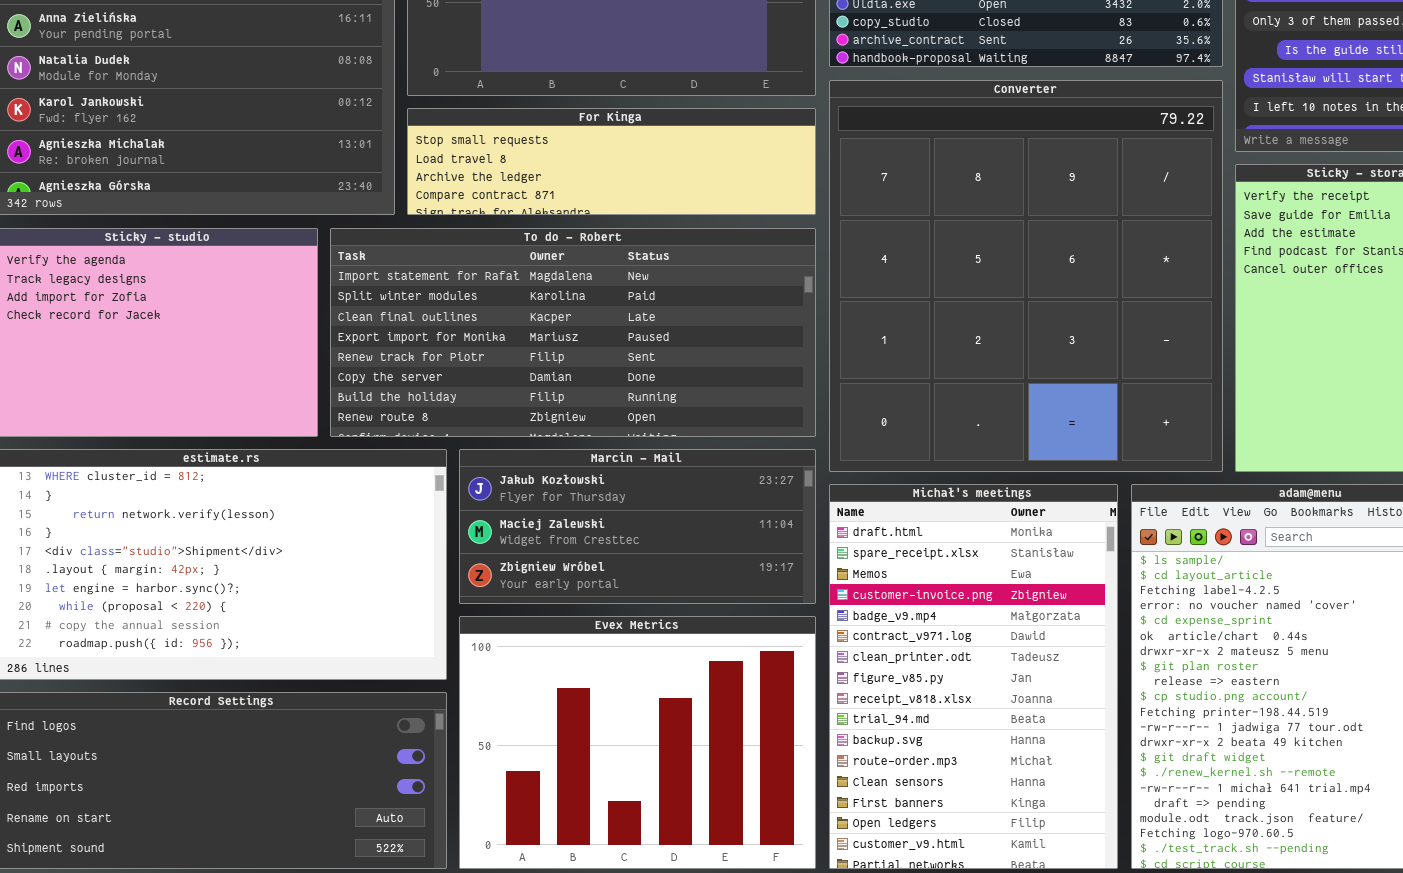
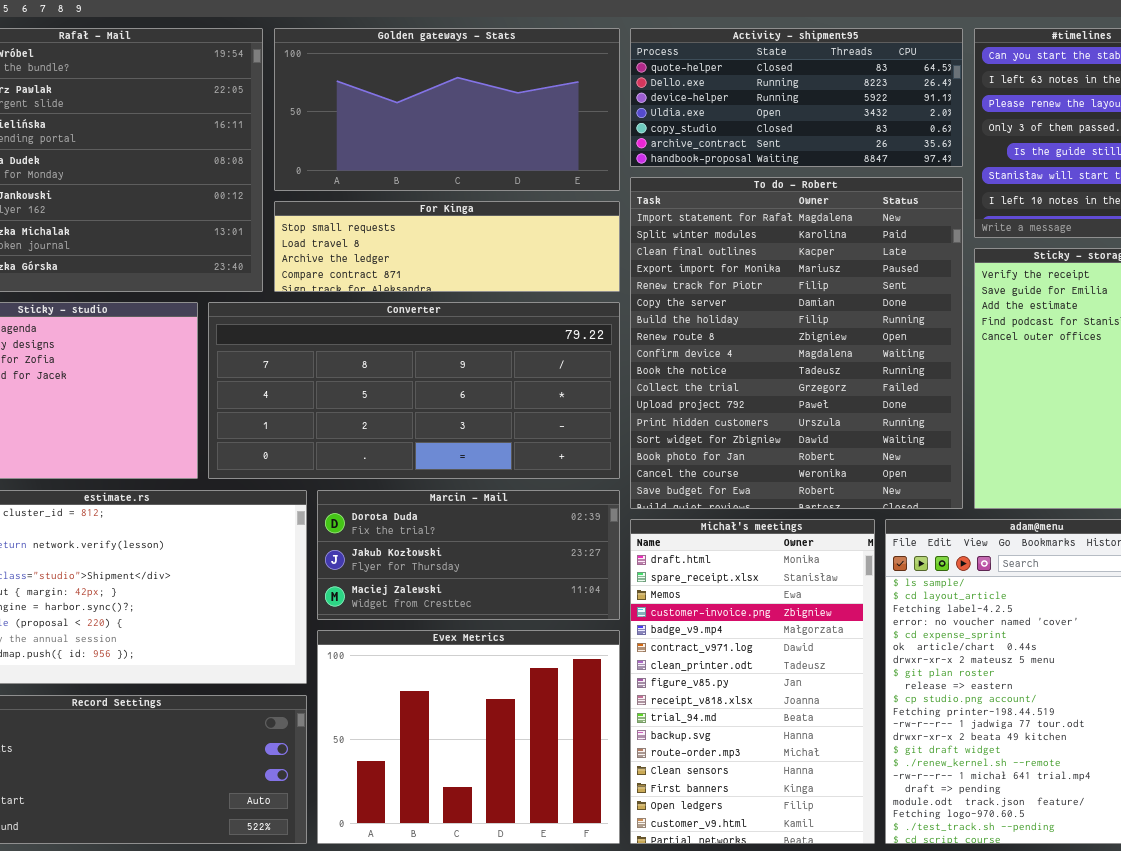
Converter: [829,80,1223,472] -> [208,302,620,479], moved, resized
To do - Robert: [330,228,816,437] -> [630,177,963,509], moved, resized
Marcin - Mail: [459,449,816,604] -> [317,490,620,620], scrolled up 1 row

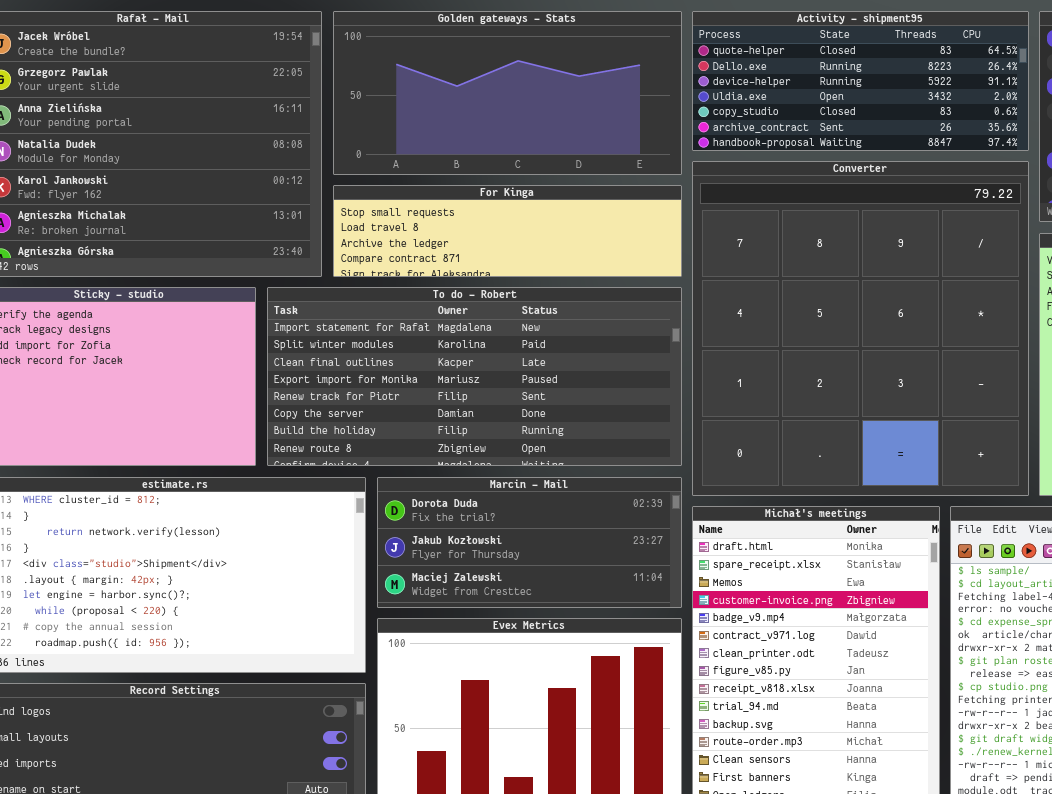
To do - Robert: [630,177,963,509] -> [267,287,682,466], moved, resized
Converter: [208,302,620,479] -> [692,161,1029,496], moved, resized

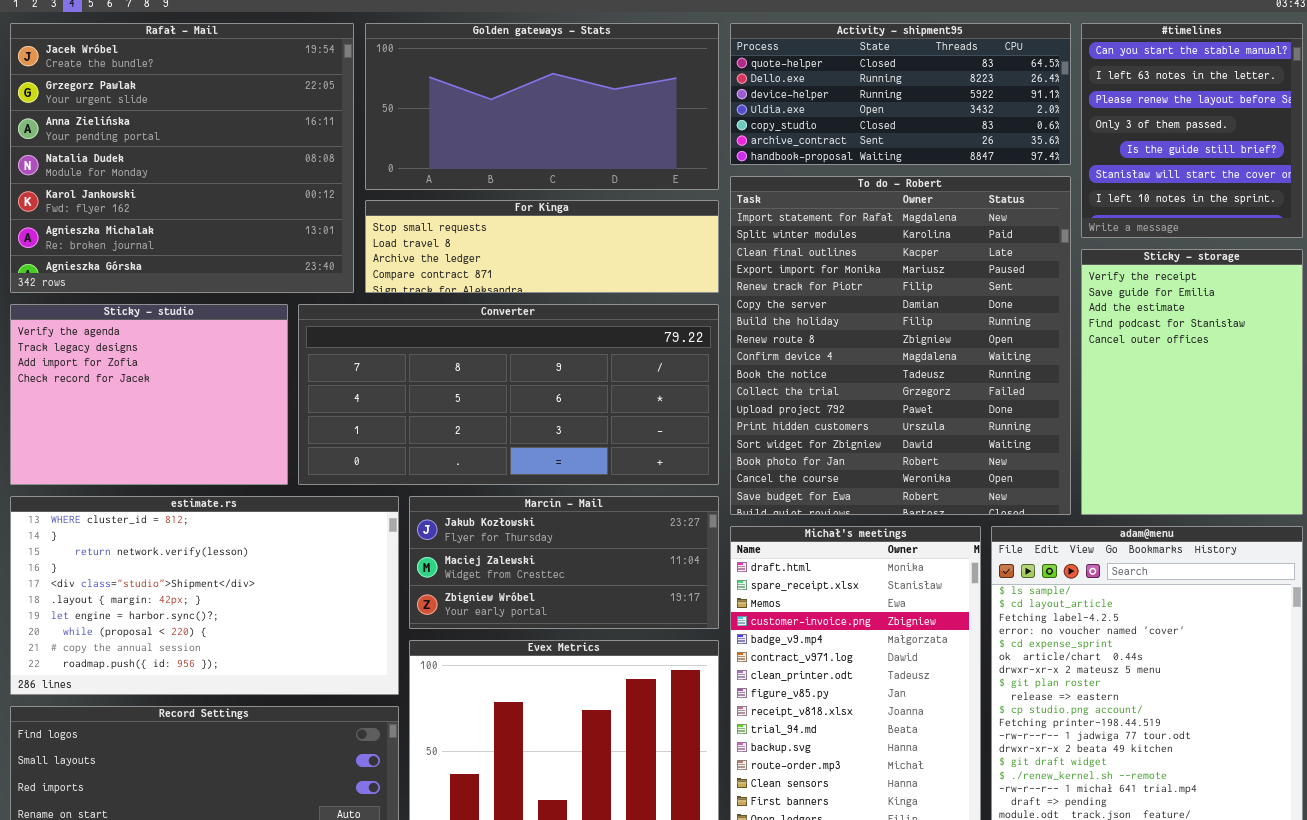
Converter: [692,161,1029,496] -> [298,304,719,485], moved, resized
To do - Robert: [267,287,682,466] -> [730,176,1071,515], moved, resized
Marcin - Mail: [377,477,682,608] -> [409,496,719,629], scrolled down 1 row

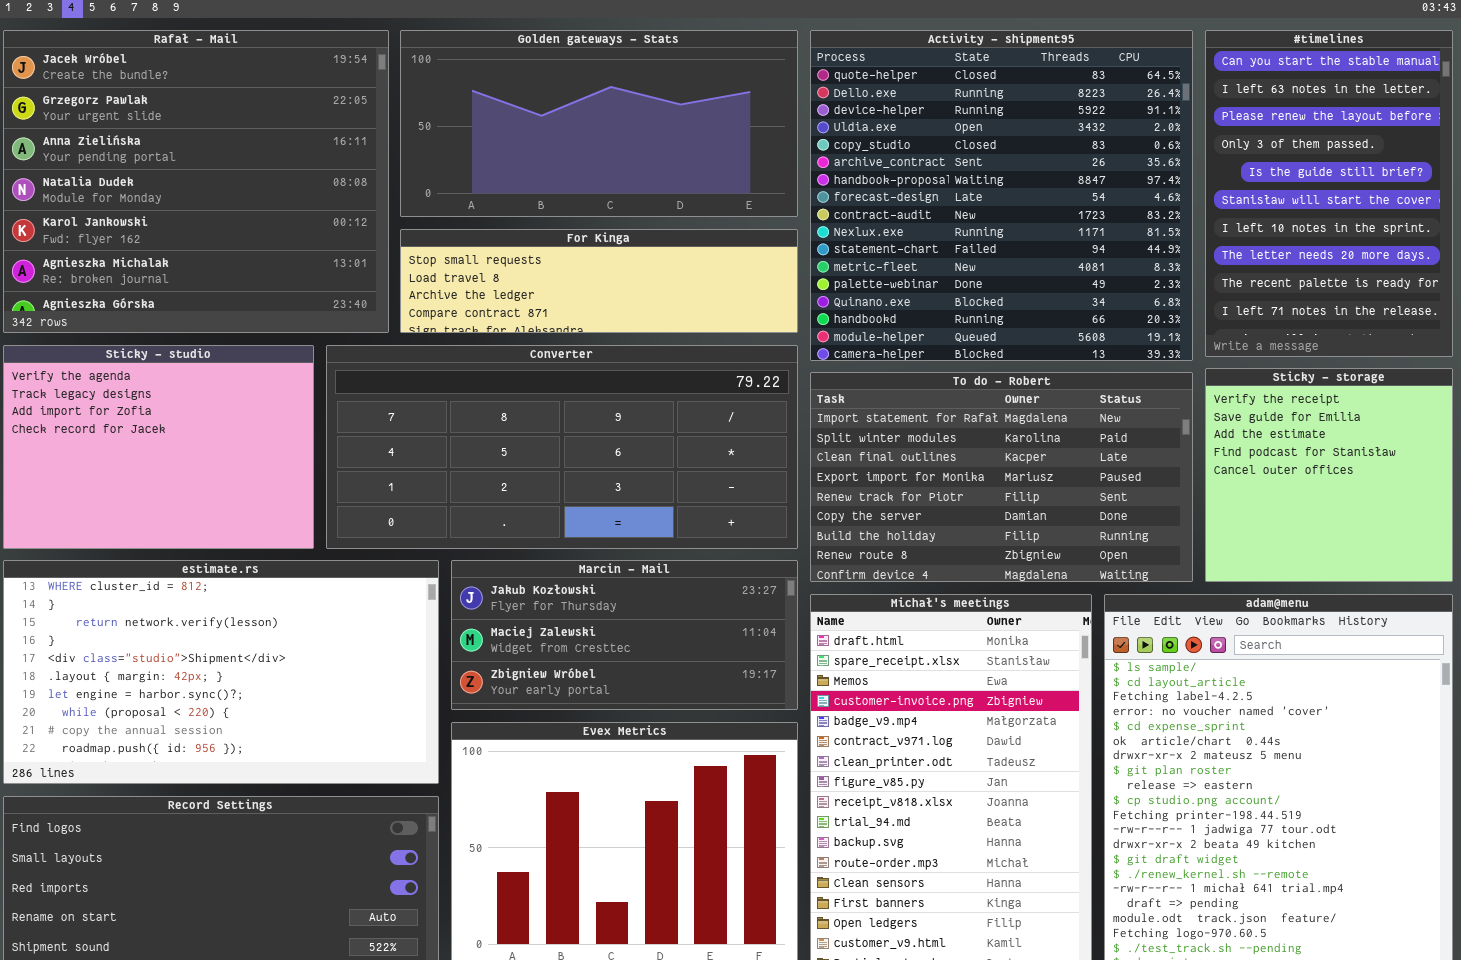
Activity - shipment95: [730,23,1071,165] -> [810,30,1193,361], resized
#timelines: [1081,23,1303,238] -> [1205,30,1453,357], resized
To do - Robert: [730,176,1071,515] -> [810,372,1193,582], resized
Sticky - storage: [1081,249,1303,515] -> [1205,368,1453,582], resized

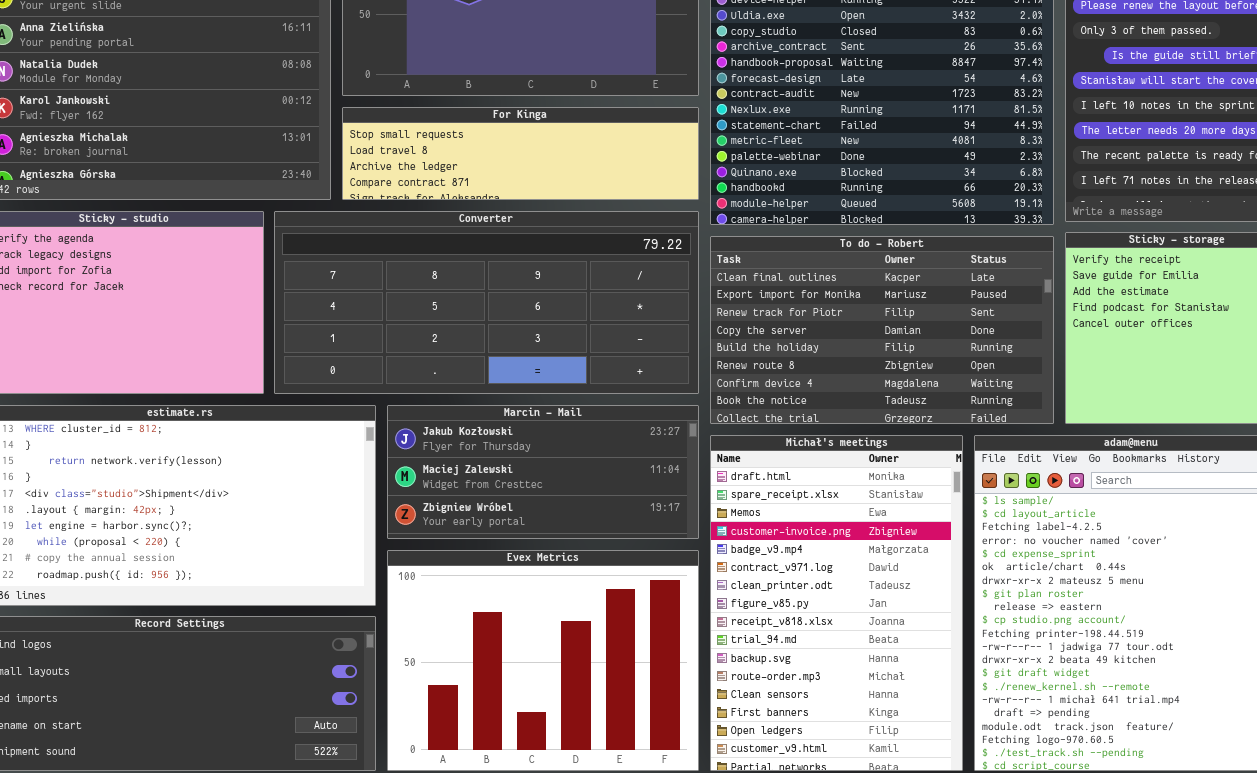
To do - Robert: [810,372,1193,582] -> [710,236,1054,424], scrolled down 2 rows

